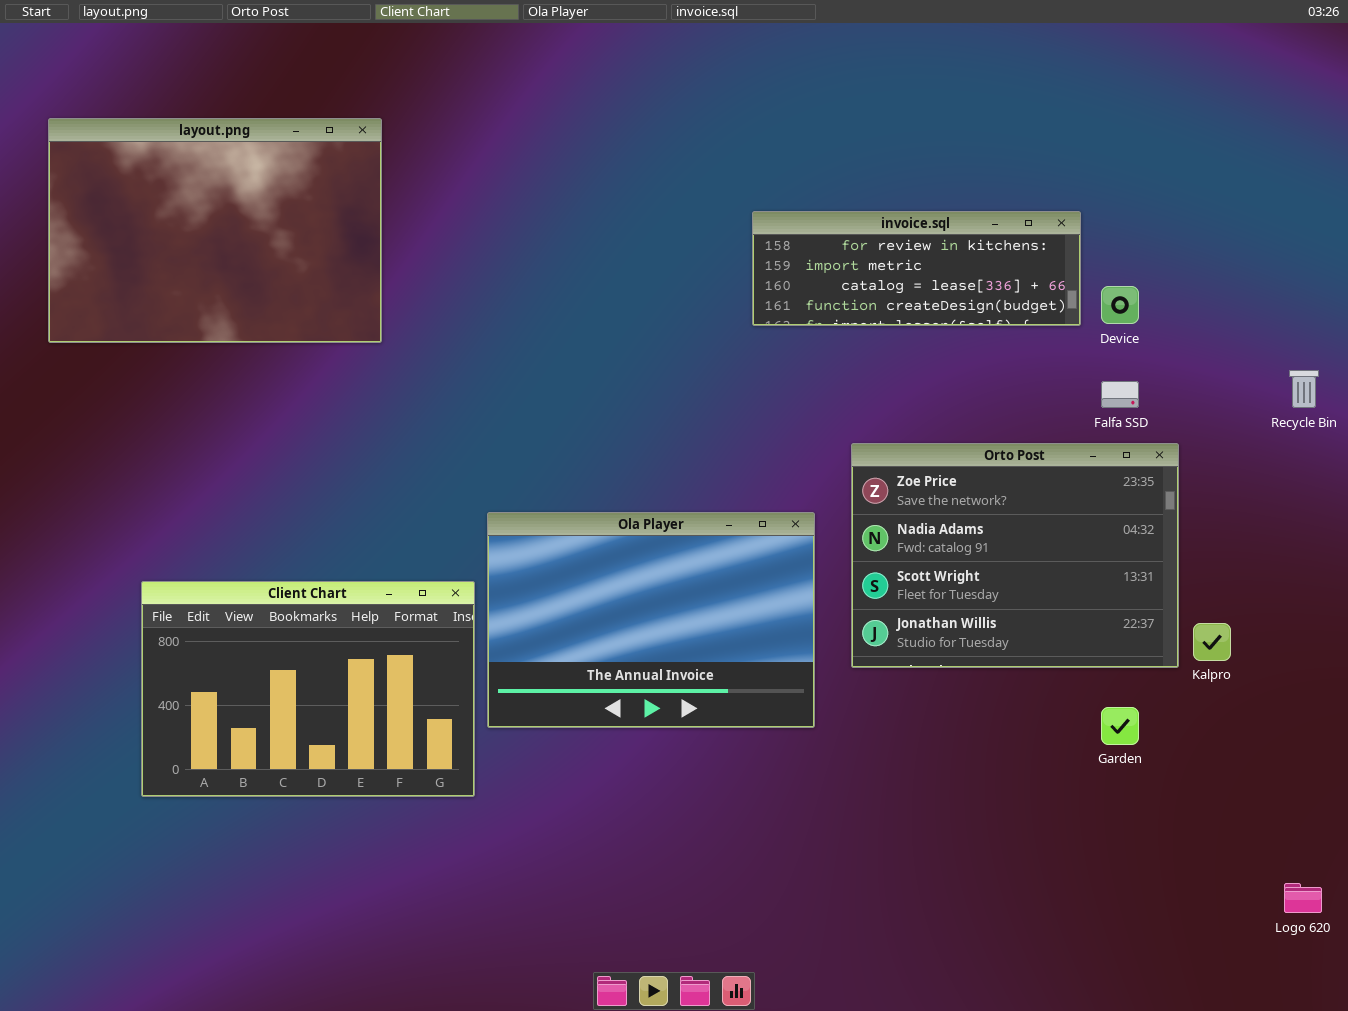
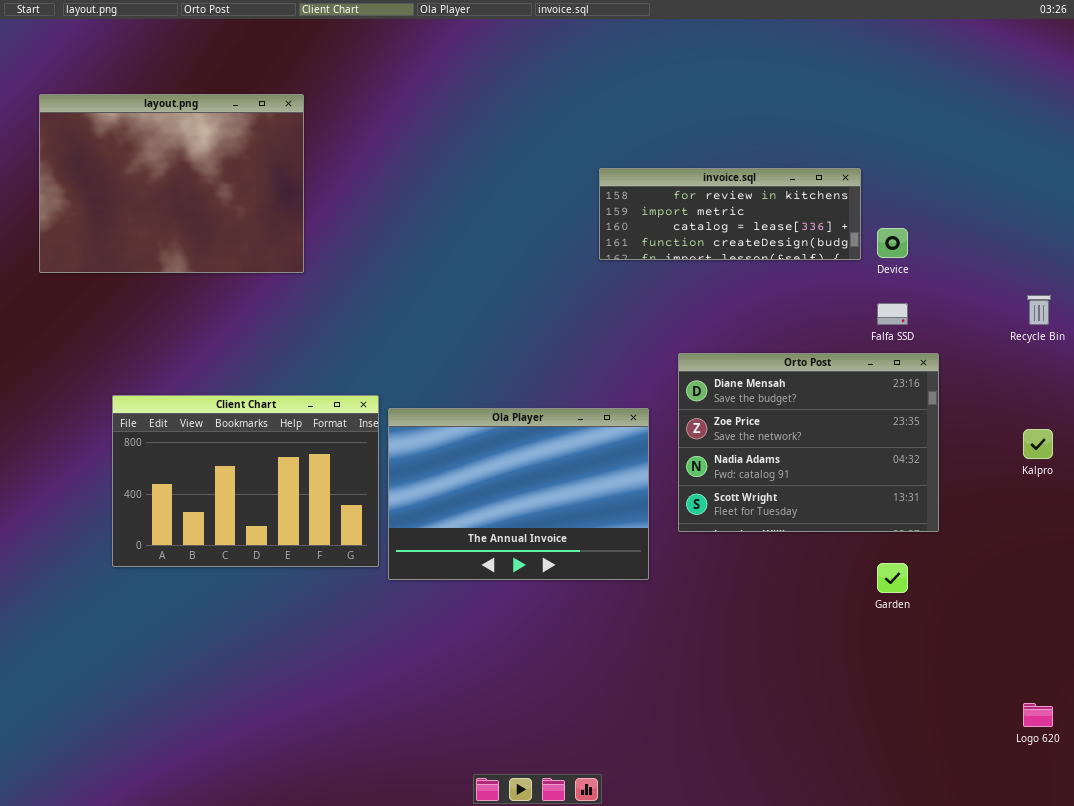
Orto Post: [851,443,1179,668] -> [678,353,939,532], scrolled up 1 row
Client Chart: [141,581,475,797] -> [112,395,379,567], moved
Kalpro: [1193,623,1231,661] -> [1023,429,1053,459], moved

